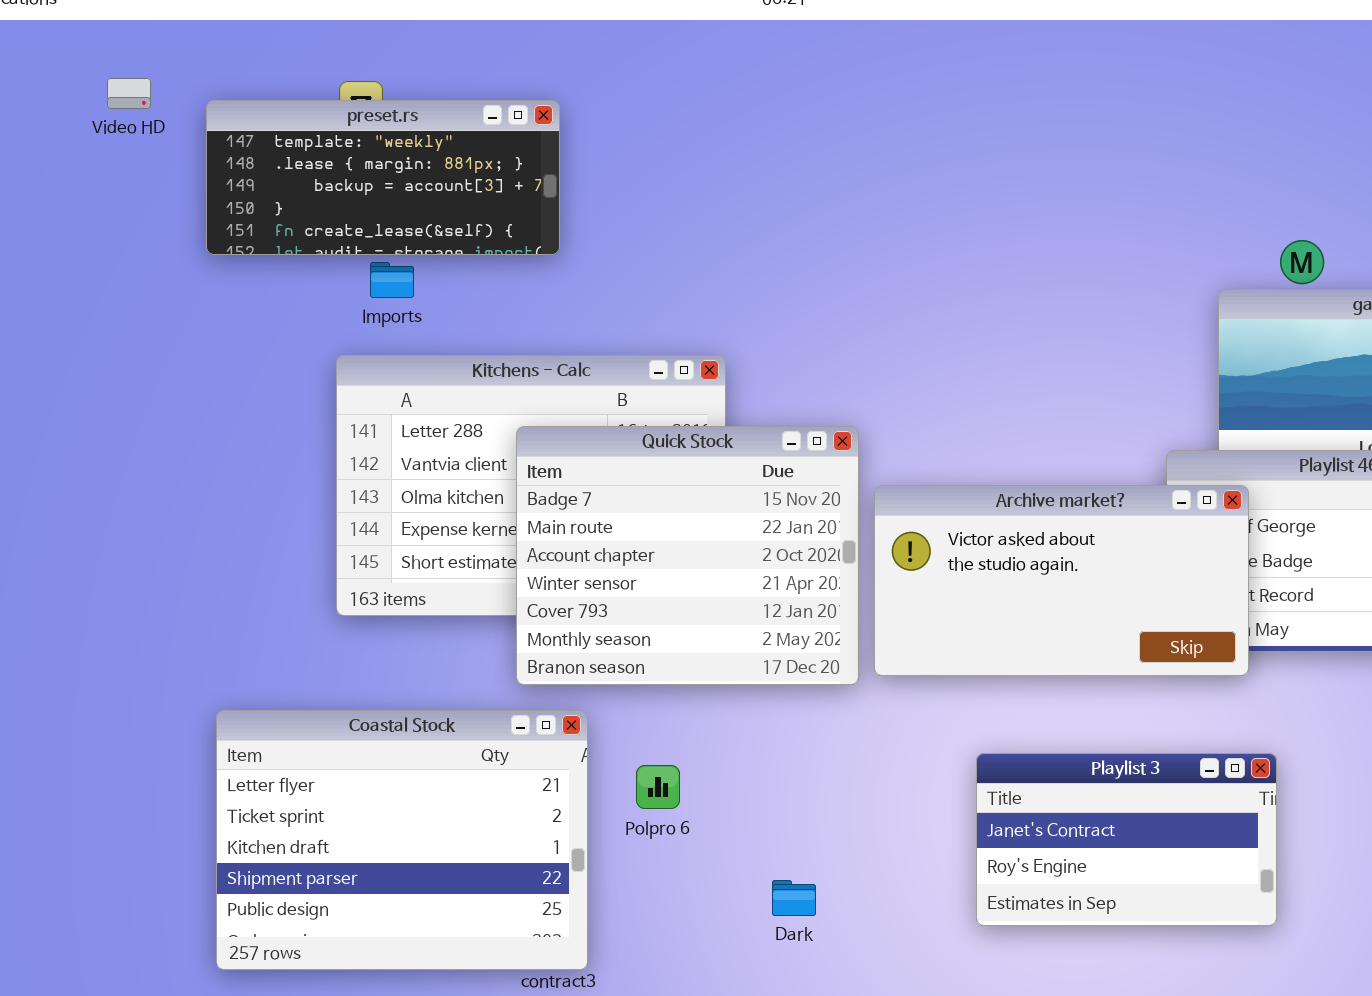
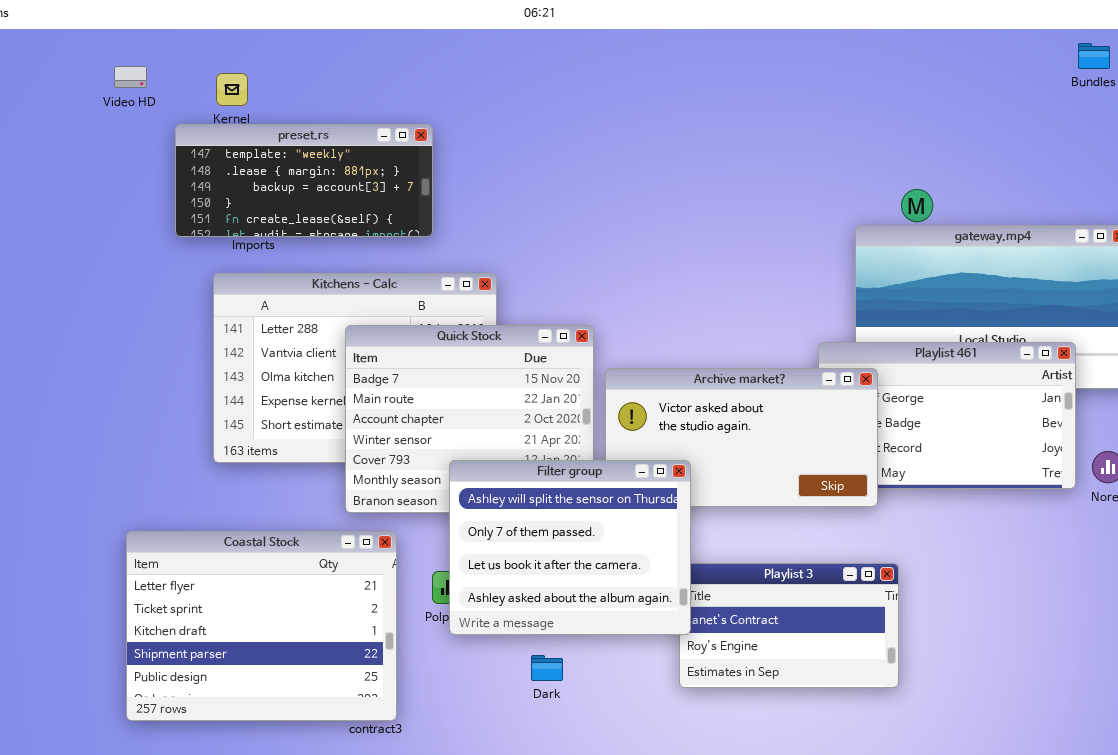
Video HD: [107,78,151,109] -> [114,66,147,88], moved
preset.rs: [206,100,560,255] -> [175,124,433,237], moved
Filter group: none -> [449,460,691,635], opened

